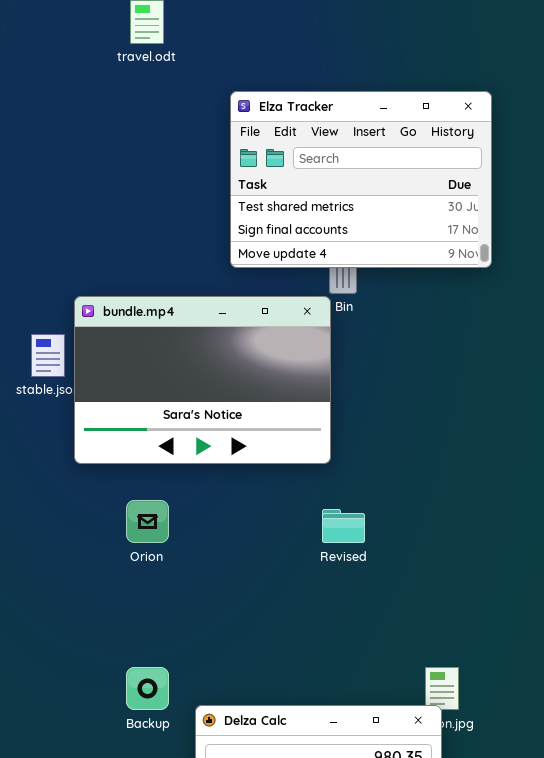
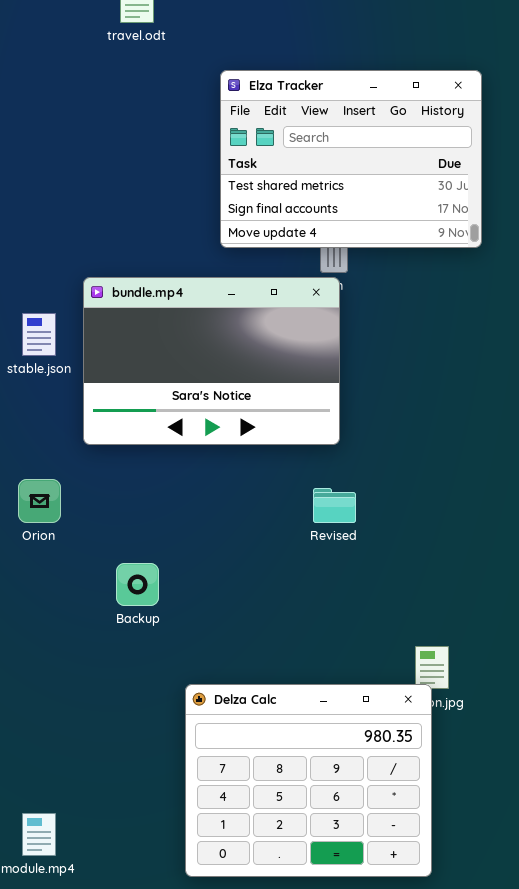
bundle.mp4: [74,296,331,464] -> [83,277,340,445], moved
Orion: [126,500,169,543] -> [18,479,61,523], moved
Backup: [126,667,169,710] -> [116,563,159,606], moved

